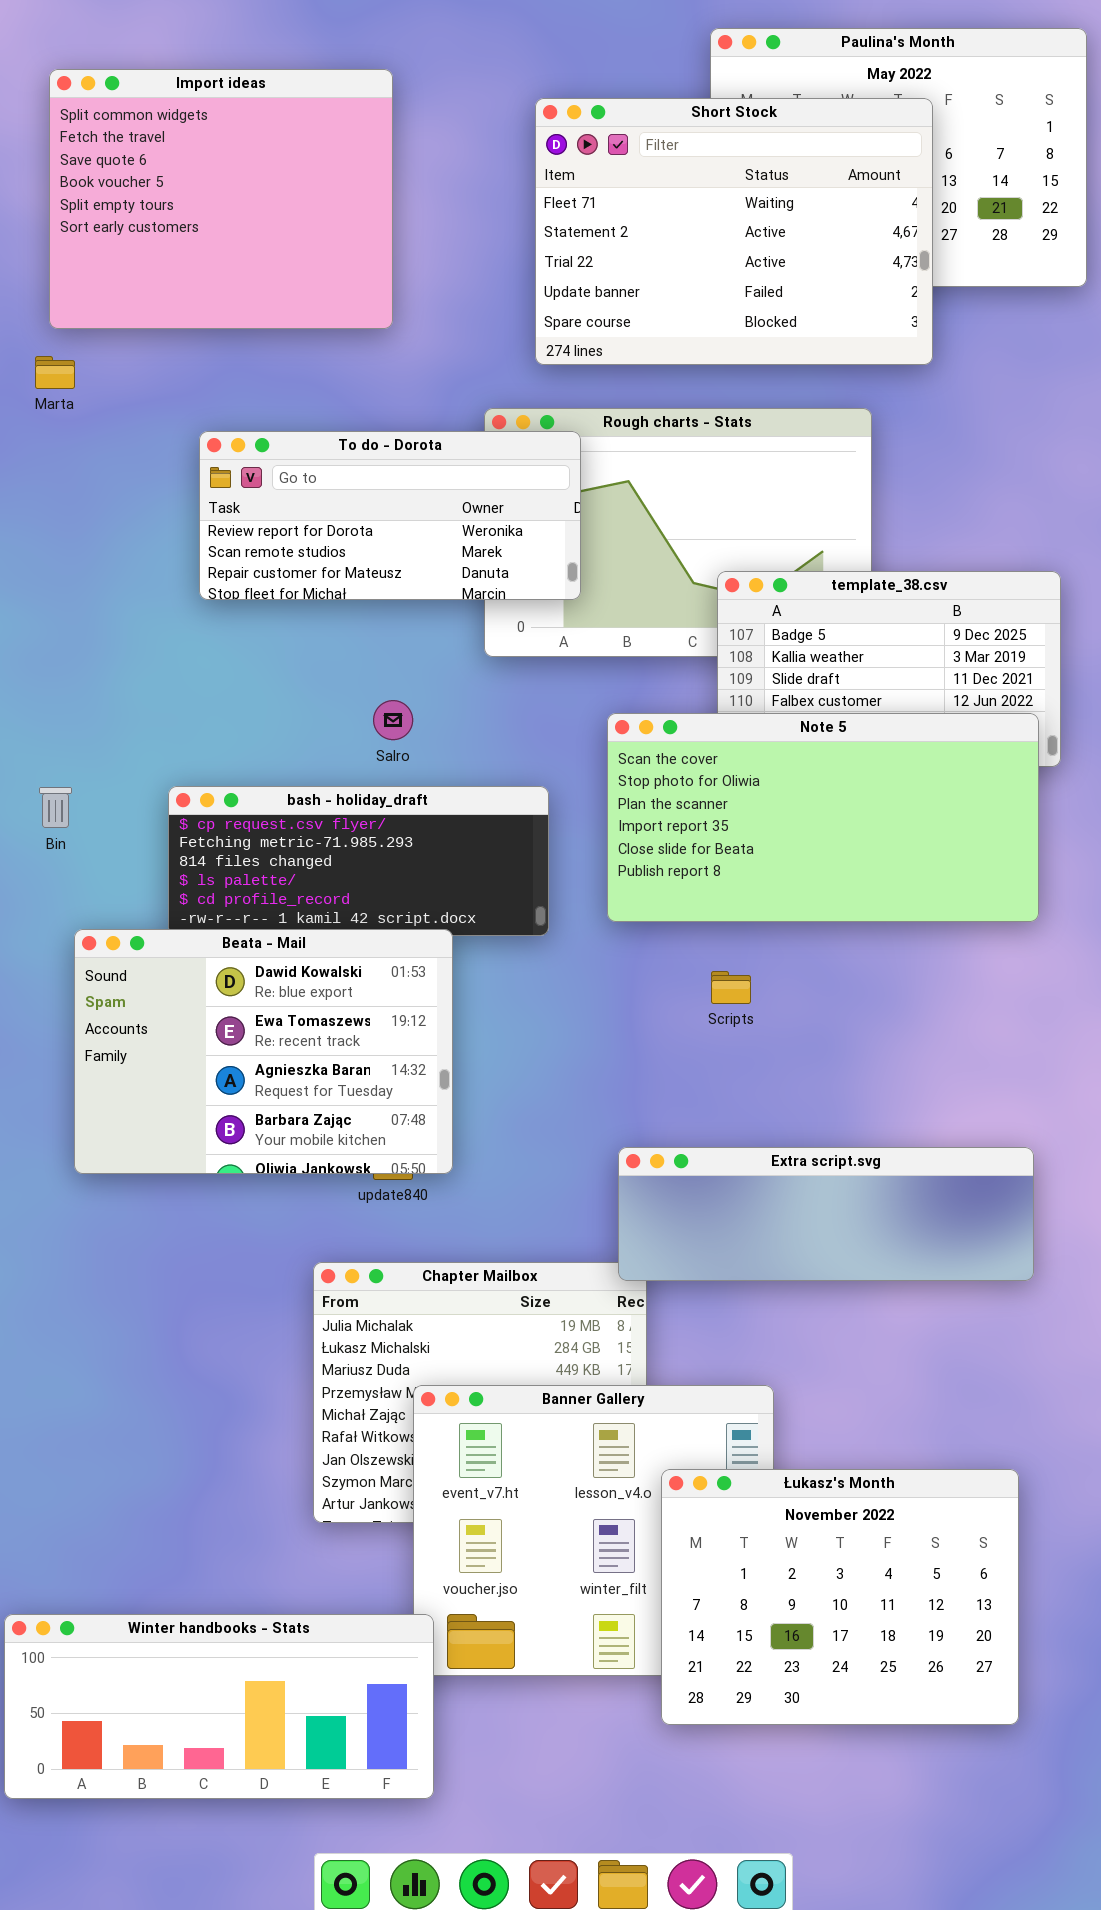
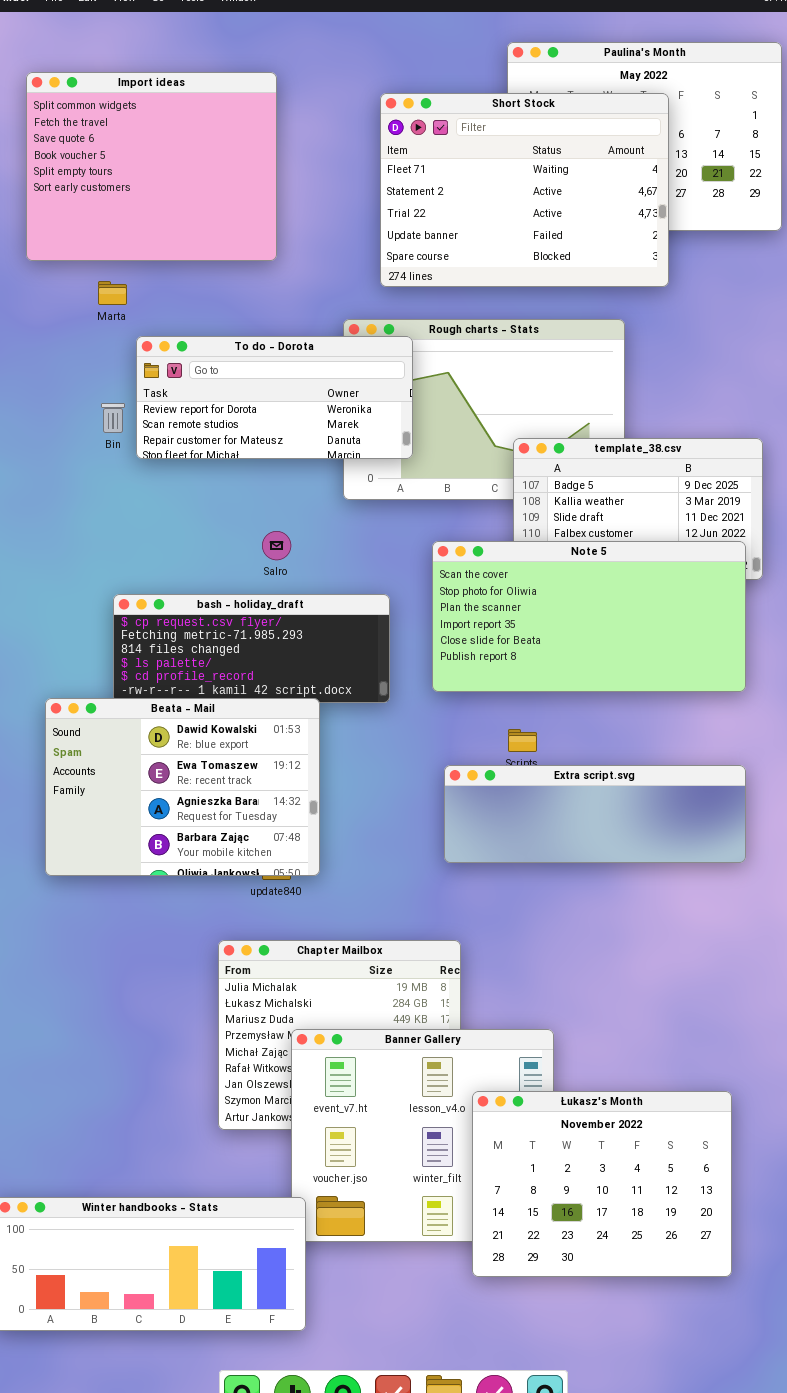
Marta: [35,356,75,389] -> [98,281,127,305], moved
Bin: [39,787,72,828] -> [101,403,125,433], moved
Extra script.svg: [618,1147,1034,1281] -> [444,765,746,863], moved

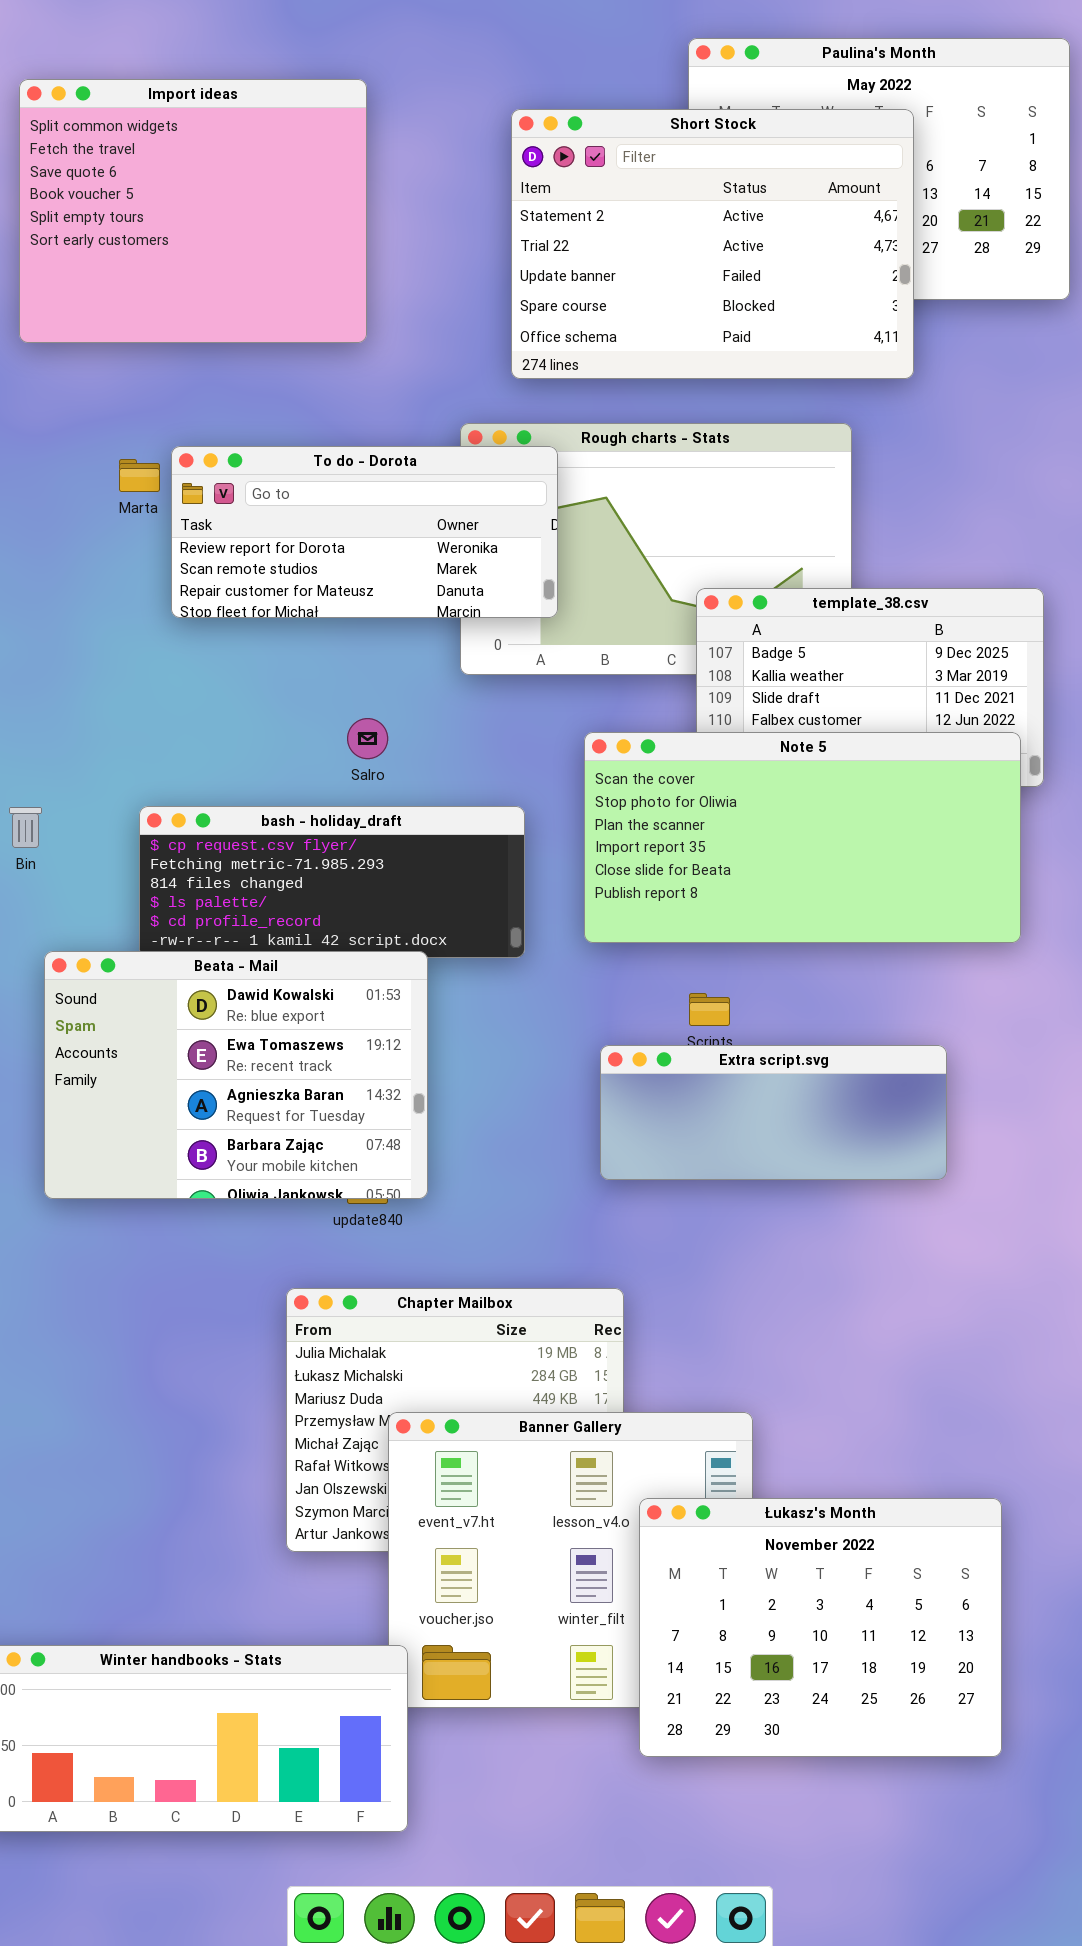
Short Stock: [380,93,669,287] -> [511,109,914,379], scrolled down 1 row
Marta: [98,281,127,305] -> [119,459,160,492], moved
Bin: [101,403,125,433] -> [9,807,42,848], moved
Extra script.svg: [444,765,746,863] -> [600,1045,947,1180], resized

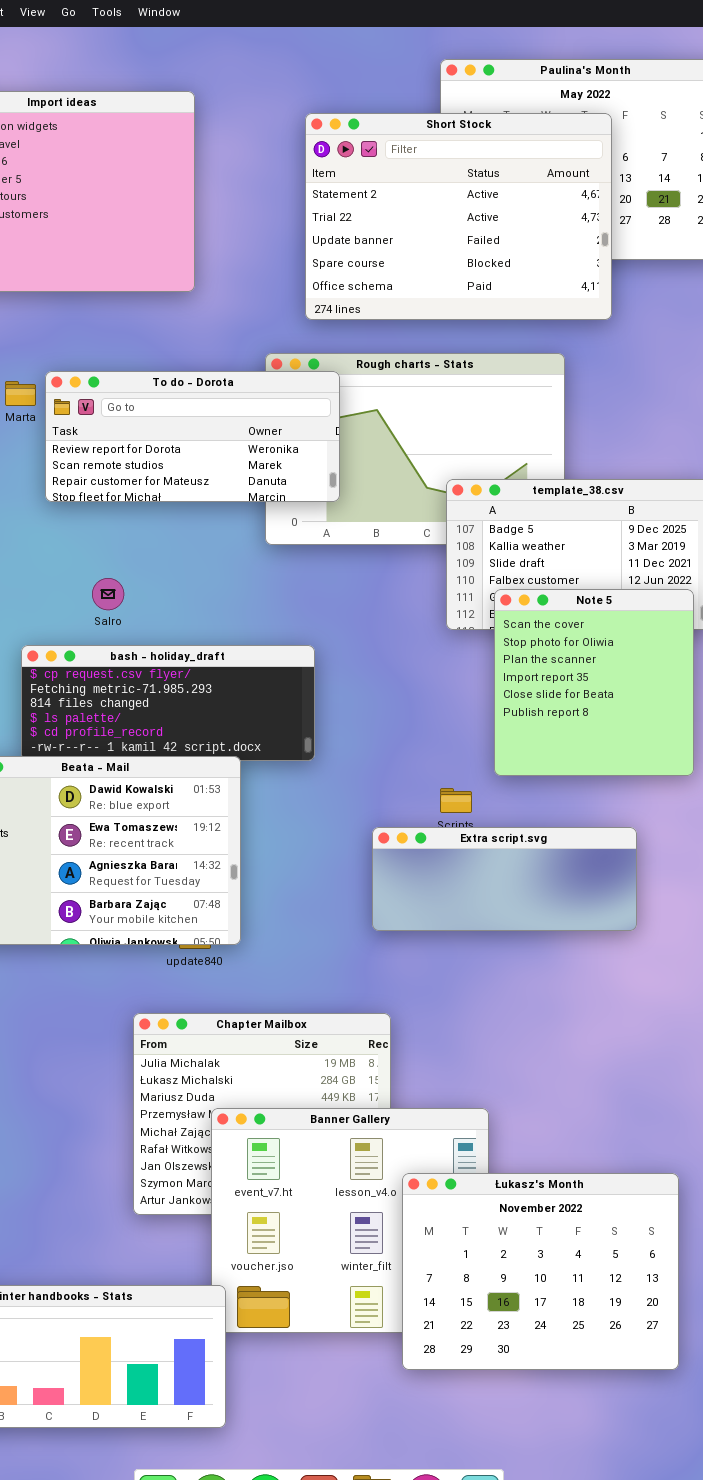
Salro: [347,718,388,759] -> [92,578,124,610], moved
Note 5: [584,732,1021,943] -> [494,589,694,776], resized

